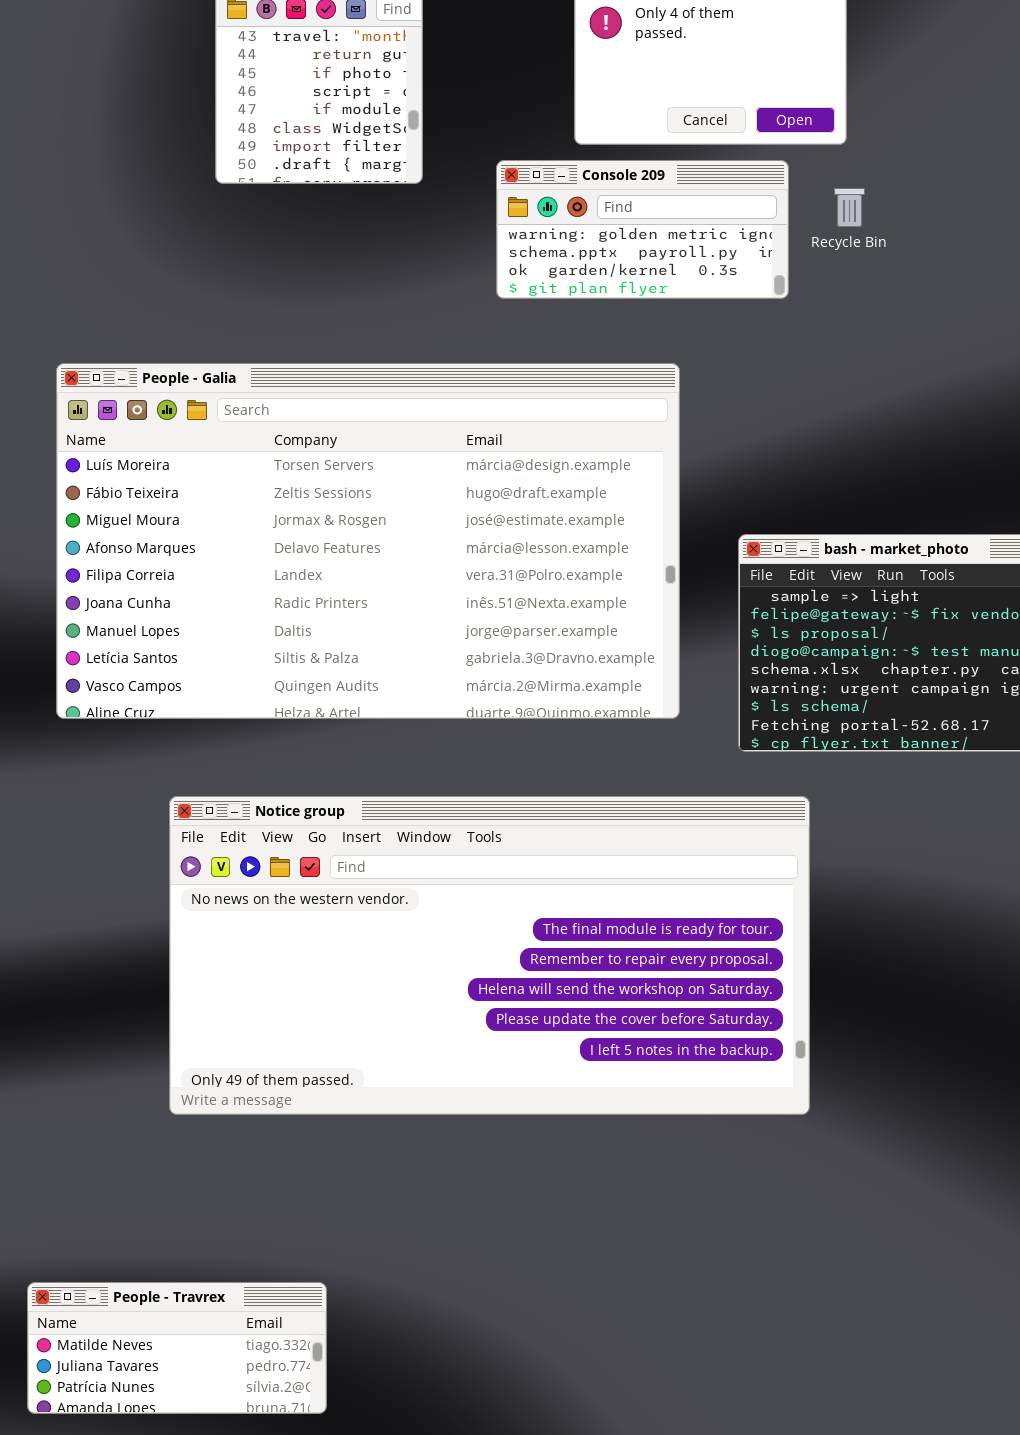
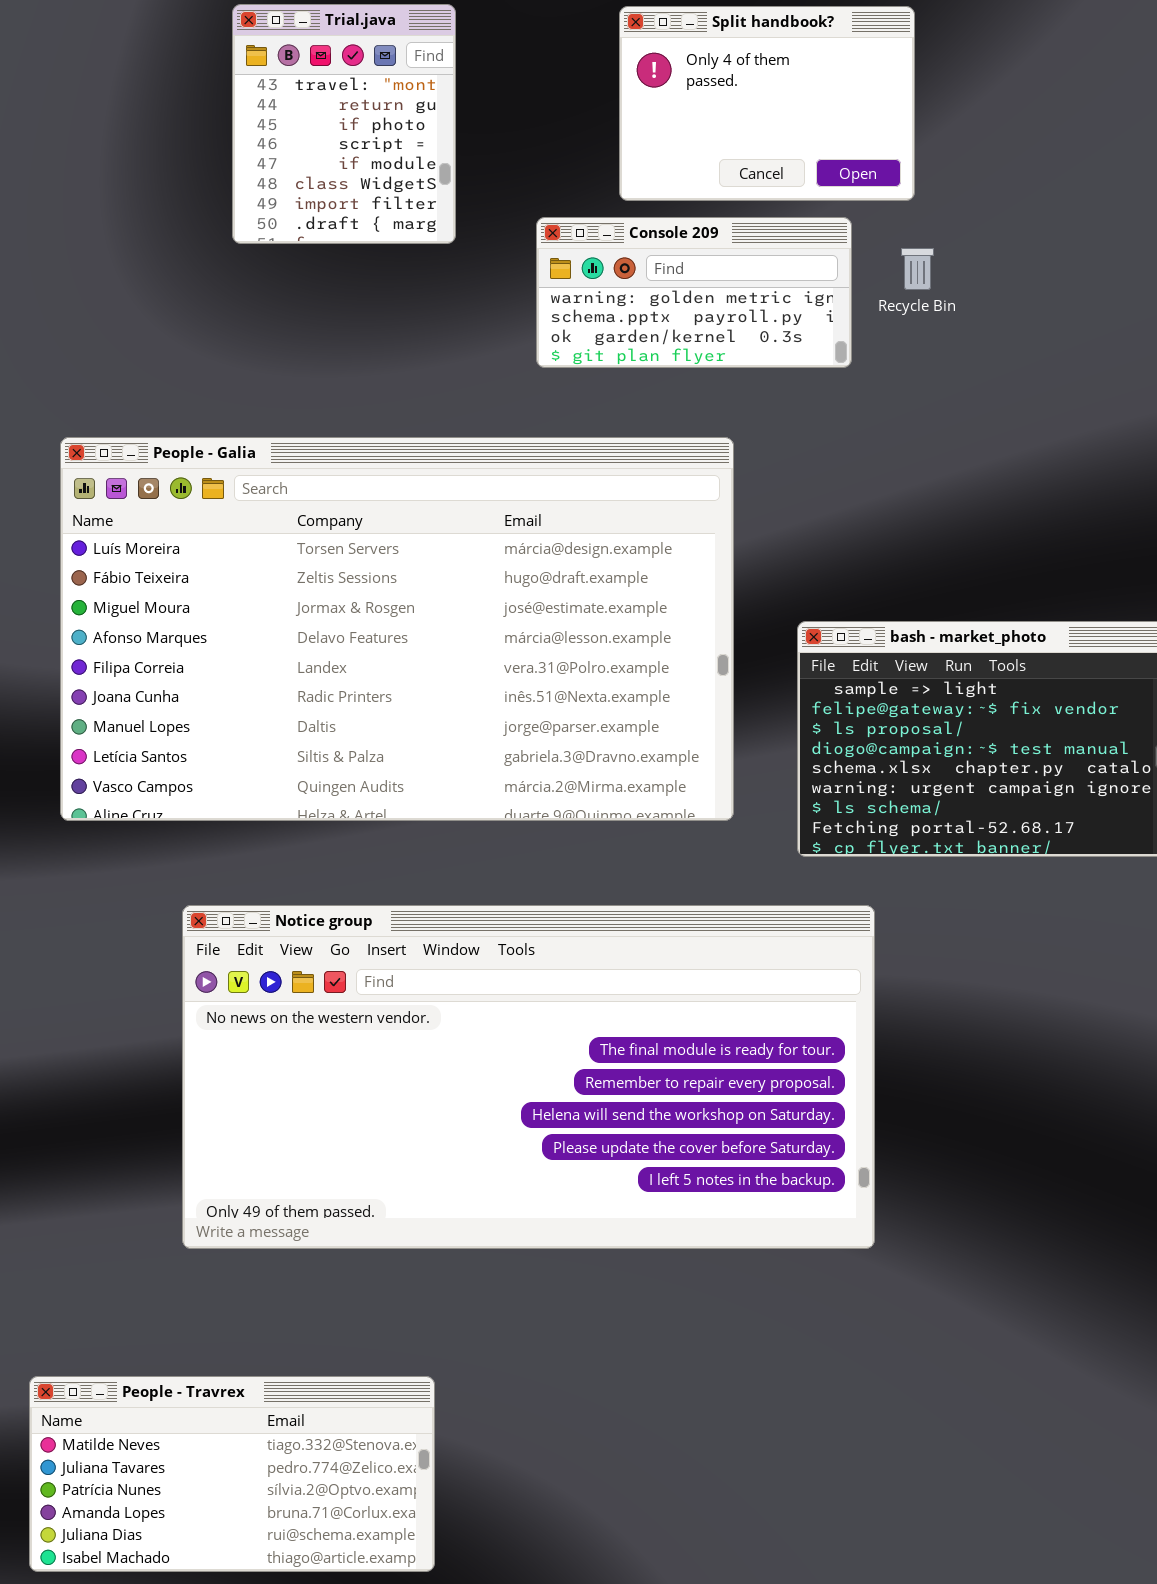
People - Travrex: [27,1282,327,1414] -> [29,1376,435,1572], resized

